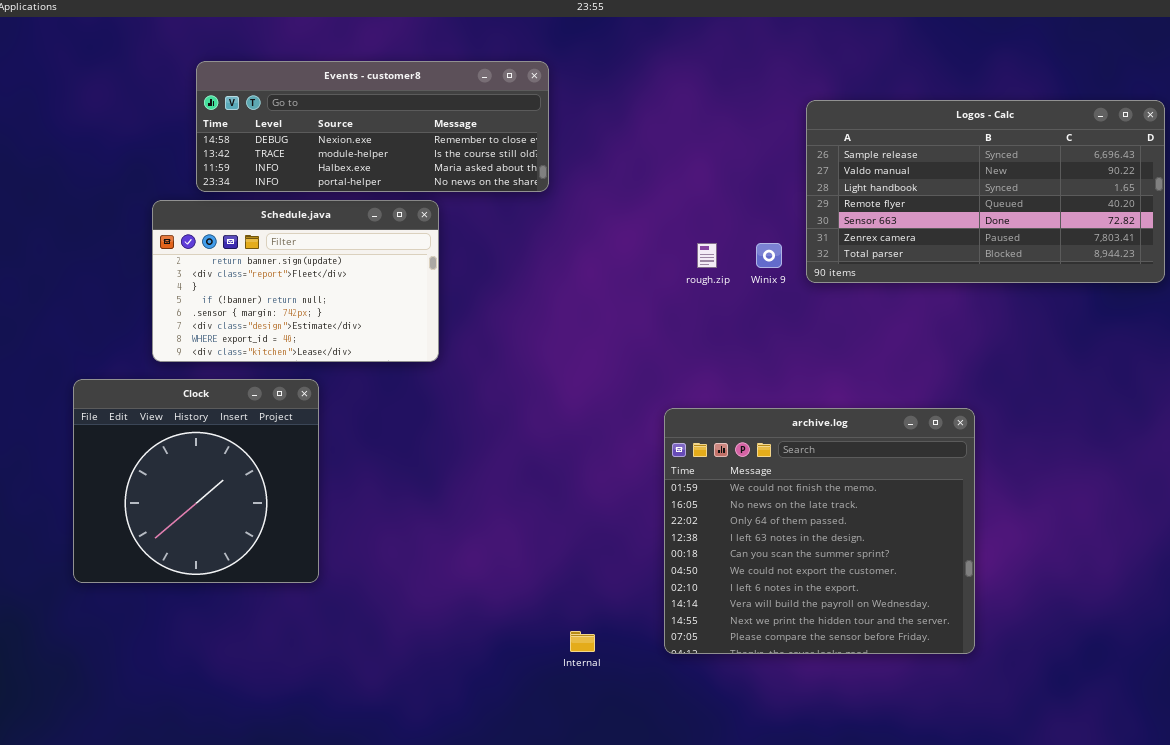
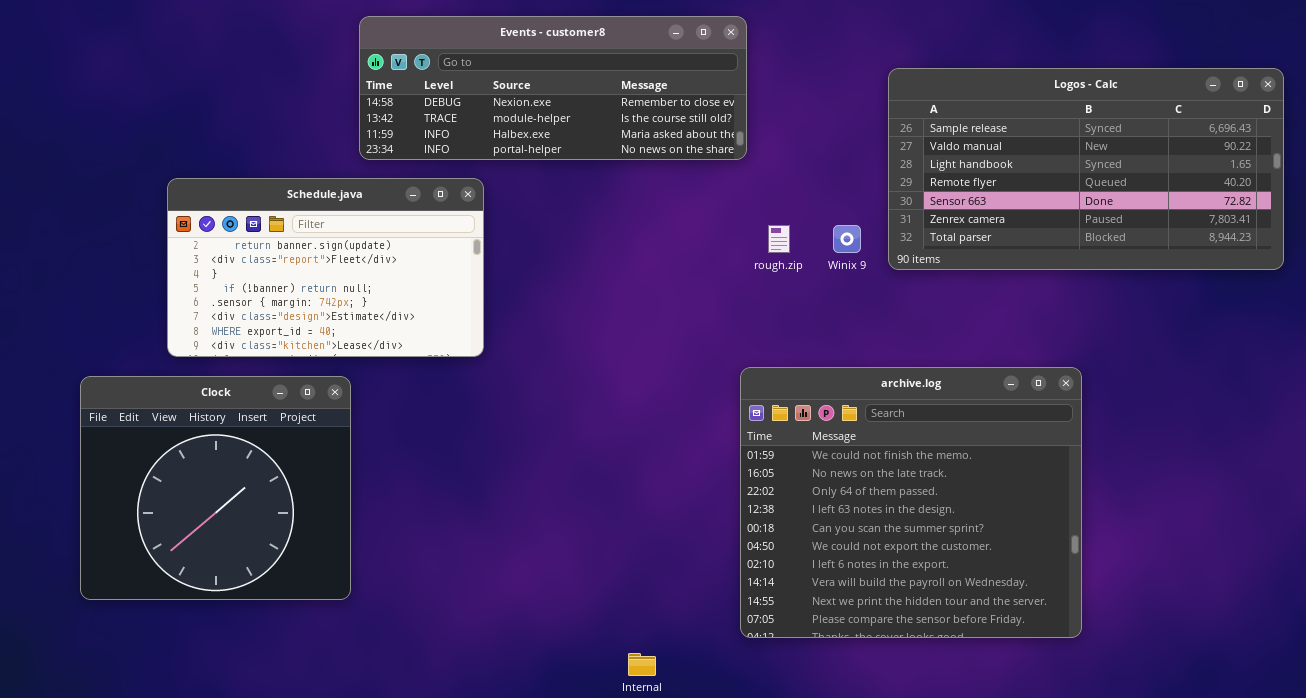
Events - customer8: [196,61,549,192] -> [359,16,747,160], moved
archive.log: [664,408,975,654] -> [740,367,1082,638], moved

